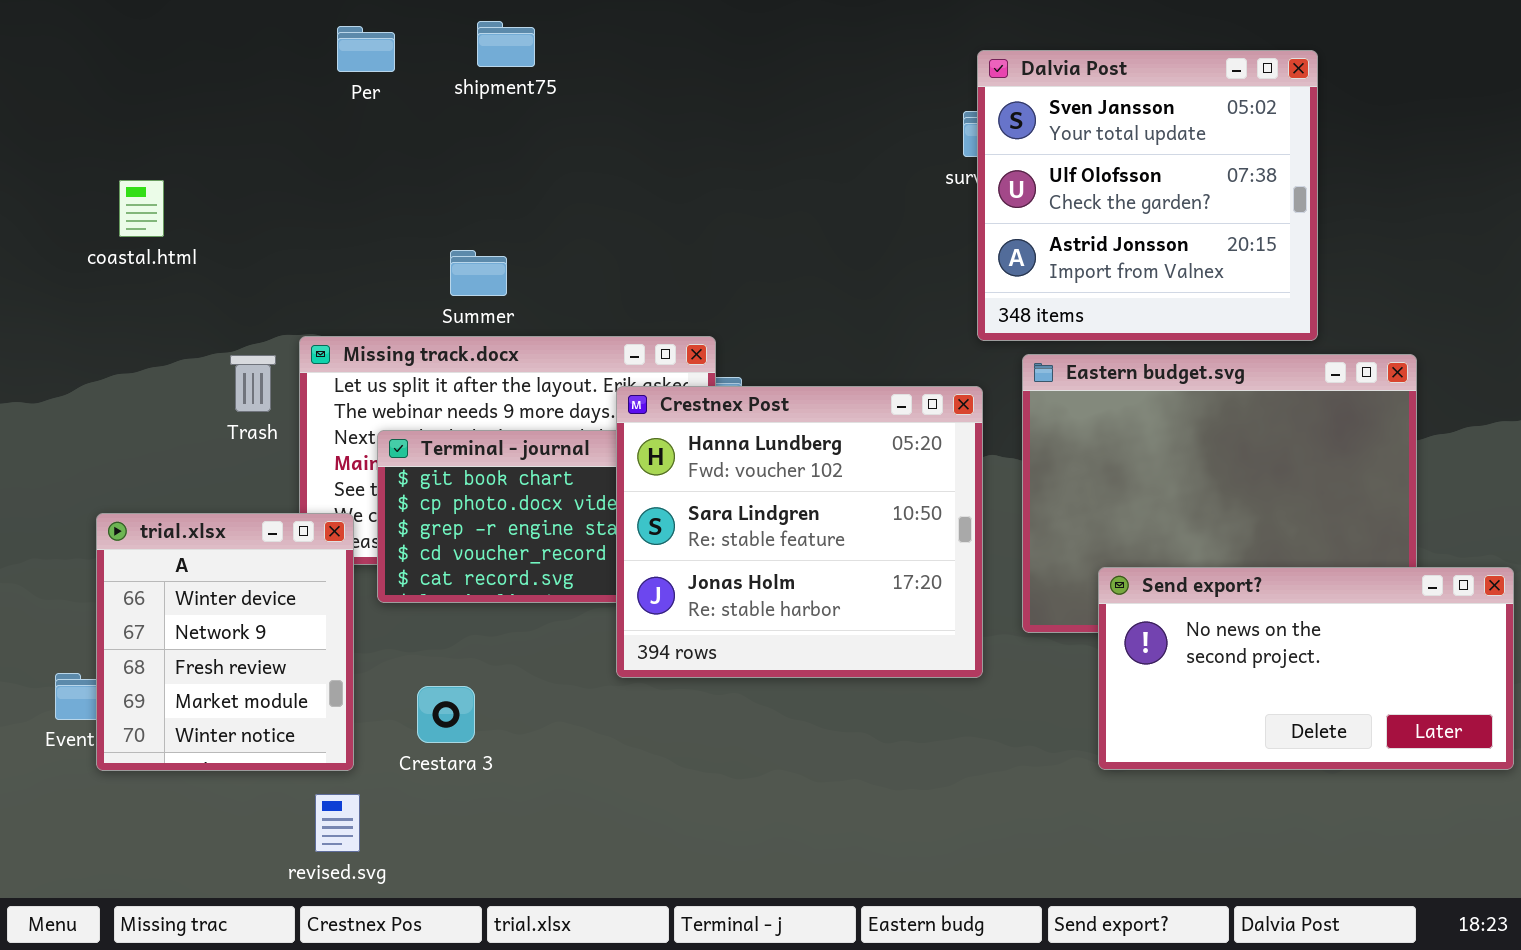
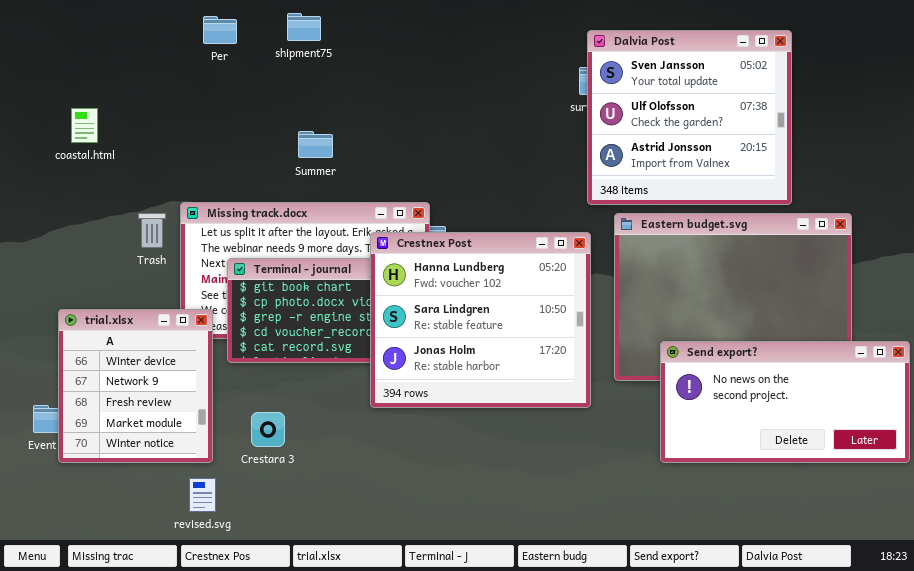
Summer: [450,250,507,296] -> [298,131,333,158], moved

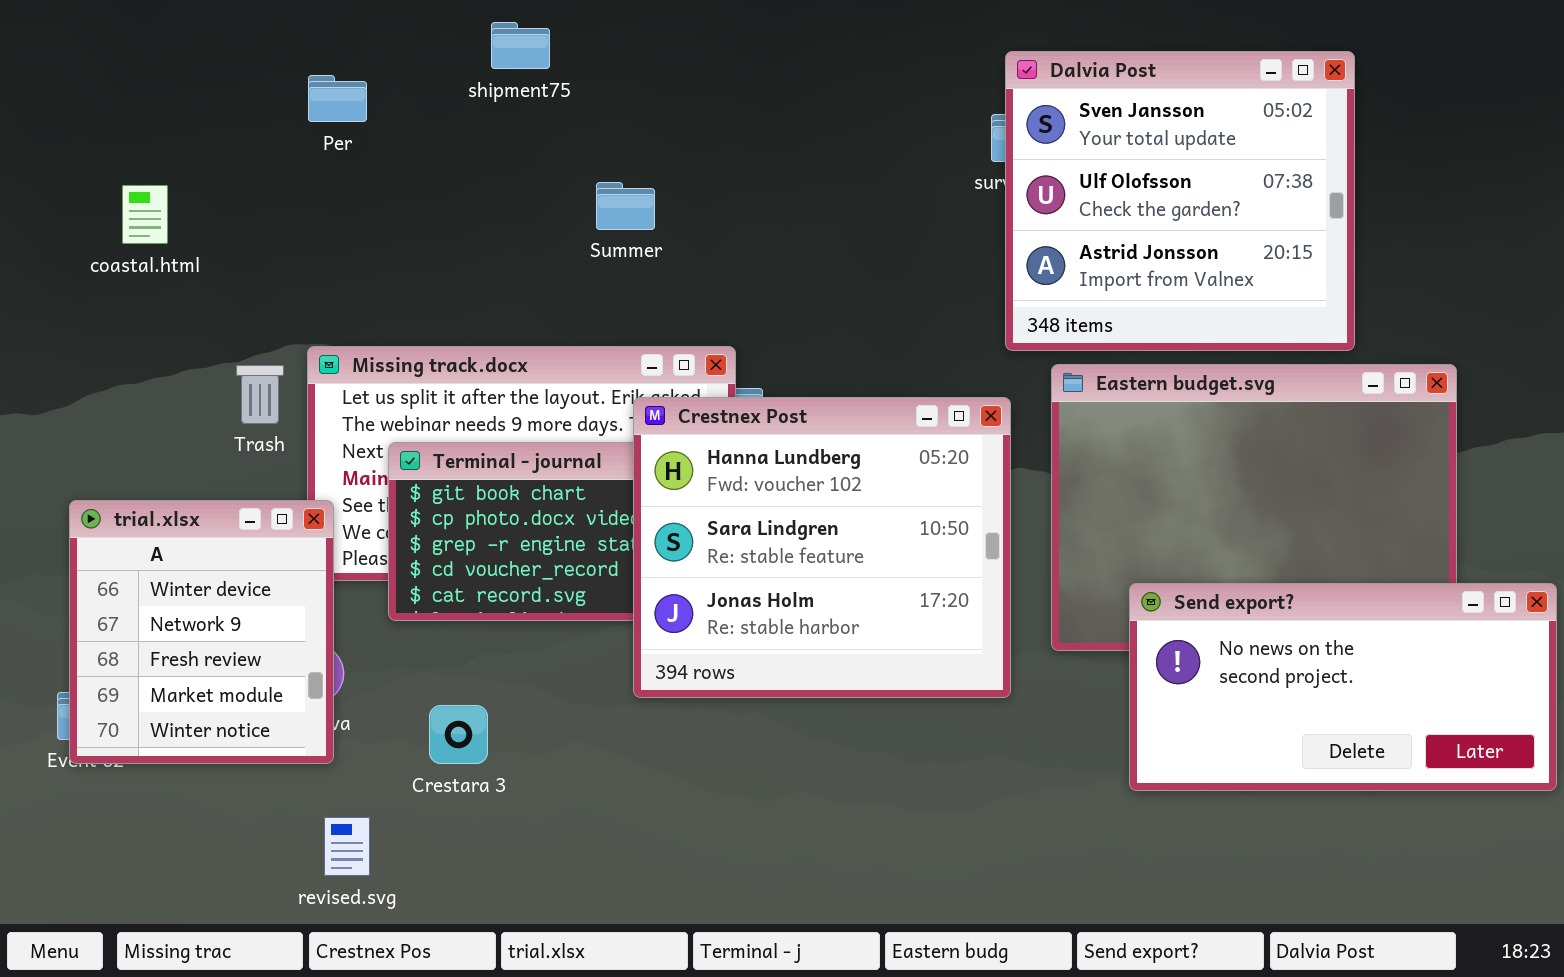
Per: [203,16,237,44] -> [308,75,367,122], moved
Summer: [298,131,333,158] -> [596,182,655,230], moved
trial.xlsx: [58,309,213,463] -> [69,500,334,764], moved

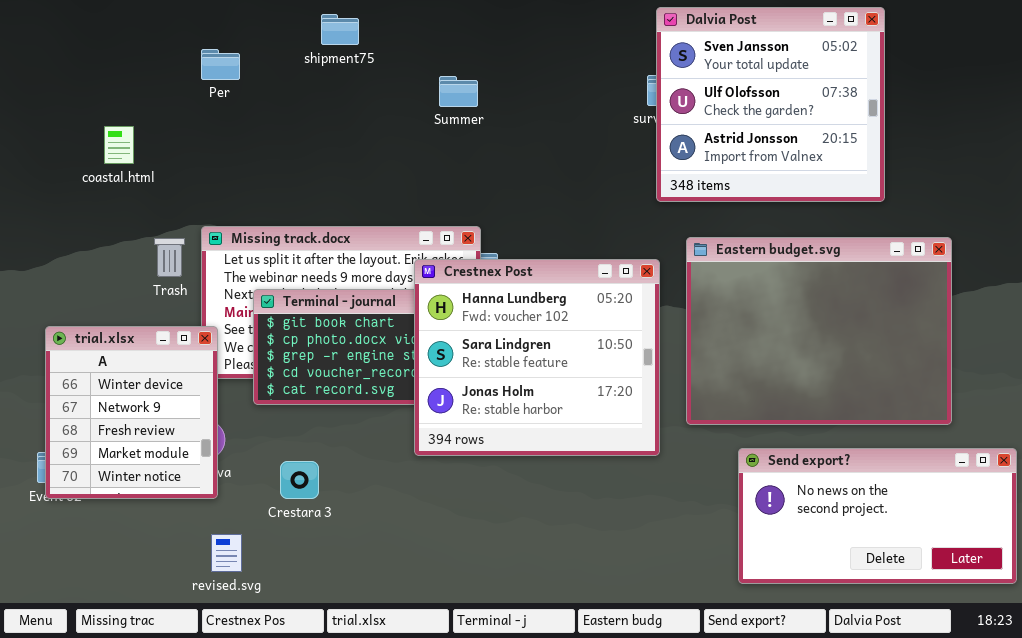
Dalvia Post: [1005,51,1355,351] -> [656,7,885,202], moved
Summer: [596,182,655,230] -> [439,76,478,107], moved
coastal.html: [122,185,168,244] -> [104,126,134,164], moved
Send export?: [1129,583,1557,791] -> [738,448,1017,584], moved

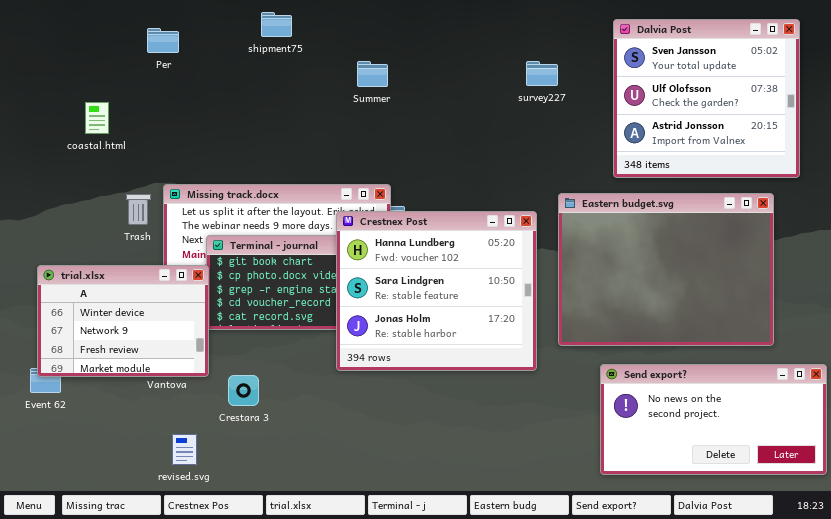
Dalvia Post: [656,7,885,202] -> [613,19,800,178], moved
Per: [201,49,240,80] -> [147,28,179,53], moved
trial.xlsx: [45,326,218,499] -> [37,265,209,377], resized

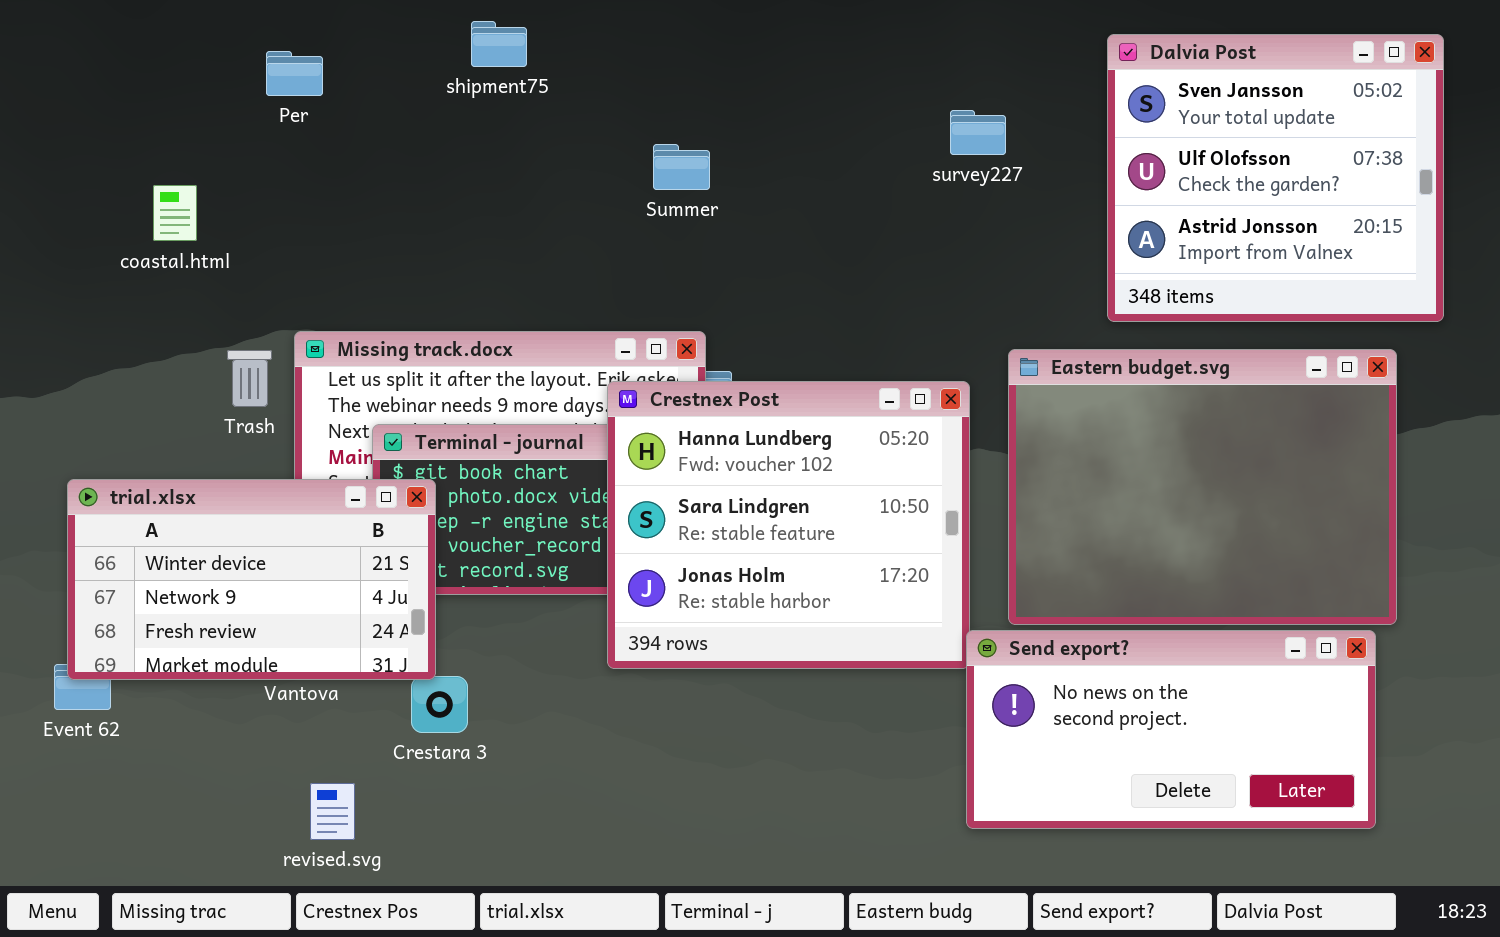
Summer: [357,61,388,87] -> [653,144,710,190], moved
trial.xlsx: [37,265,209,377] -> [67,479,436,680], resized
Send export?: [600,364,827,475] -> [966,630,1376,829], moved

